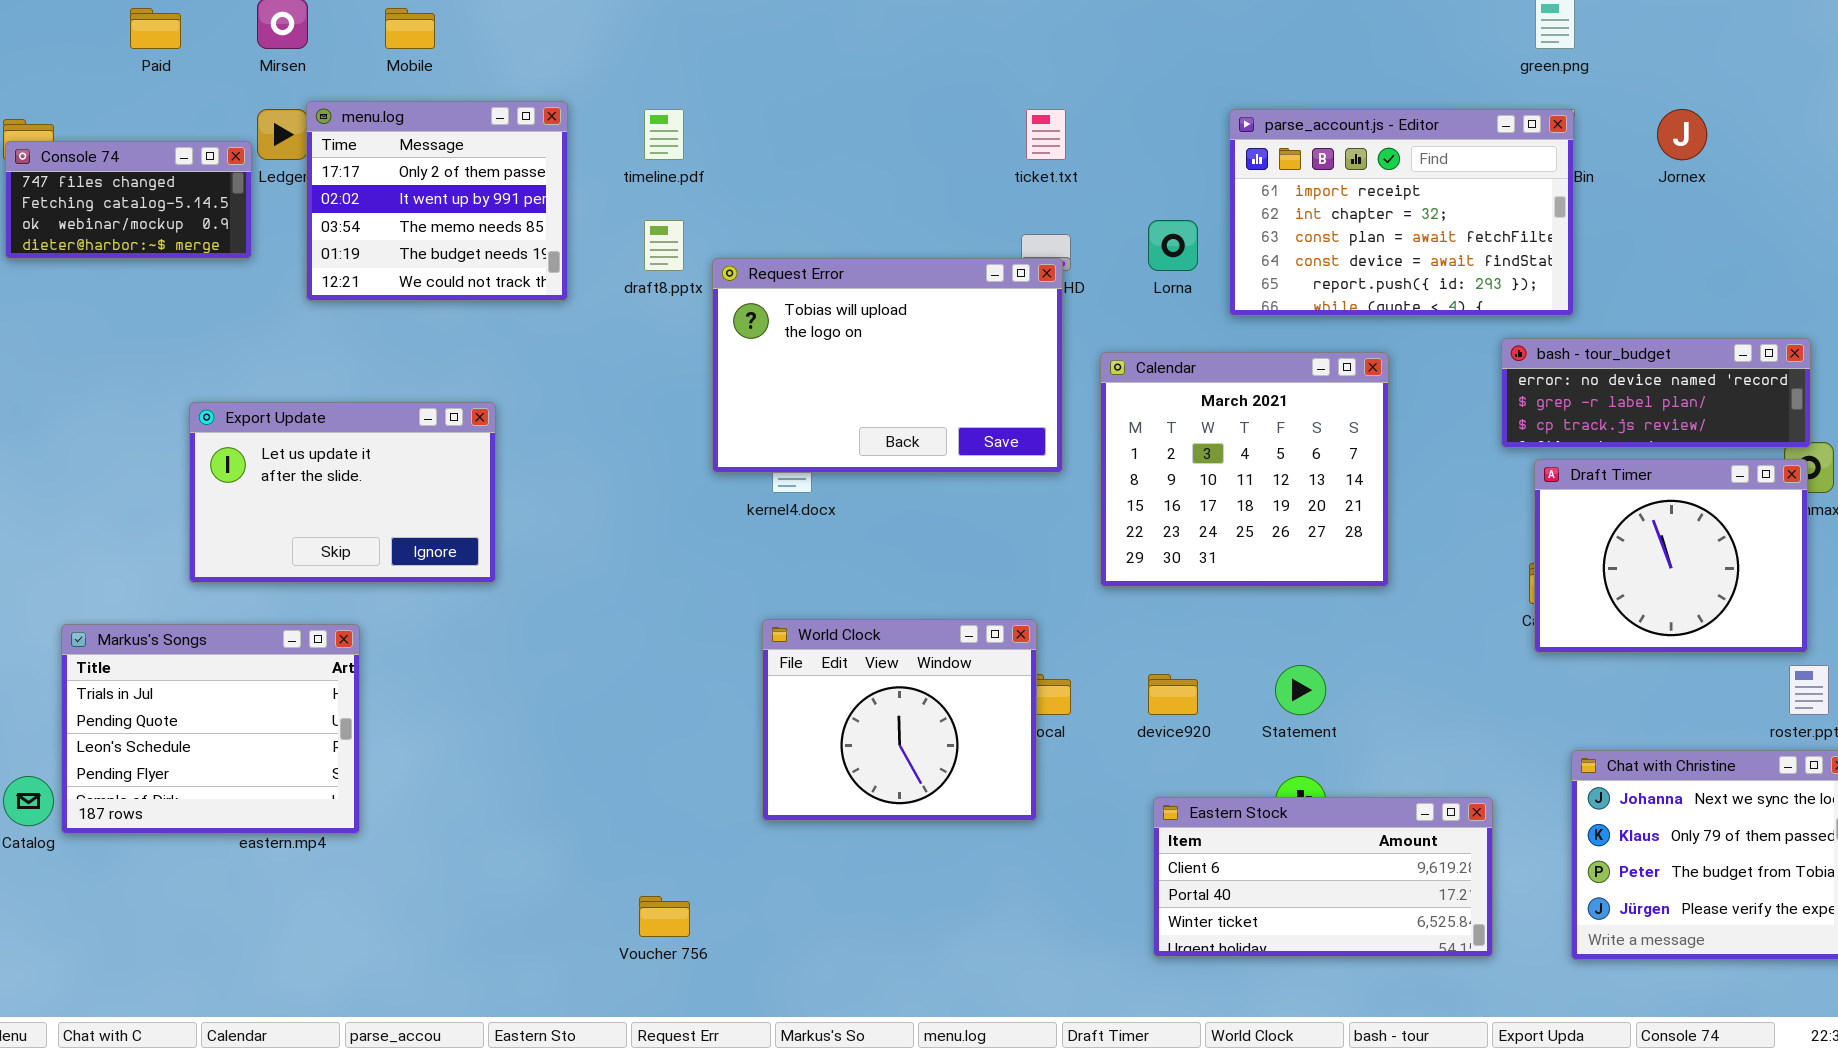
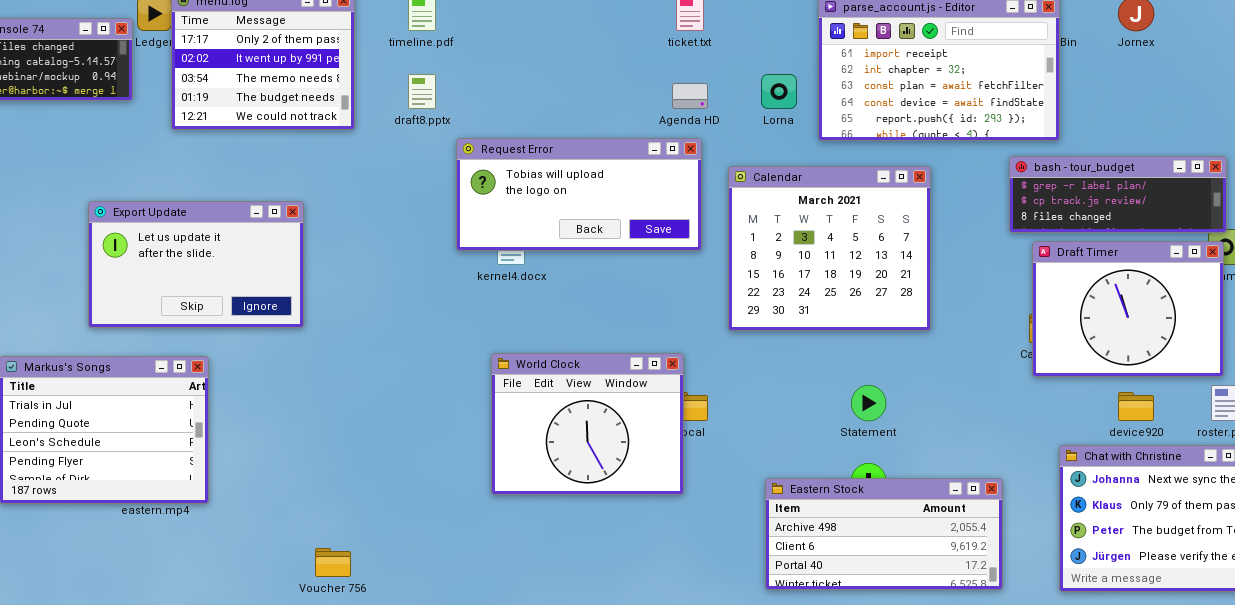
Request Error: [712,258,1063,473] -> [456,138,702,251], resized
bash - tour_budget: [1501,338,1811,448] -> [1009,156,1227,233], scrolled down 1 row
device920: [1148,674,1198,715] -> [1118,392,1154,421], moved
Eastern Stock: [1153,797,1493,957] -> [765,478,1003,590], scrolled up 1 row
Voucher 756: [639,896,690,937] -> [315,548,351,577], moved

